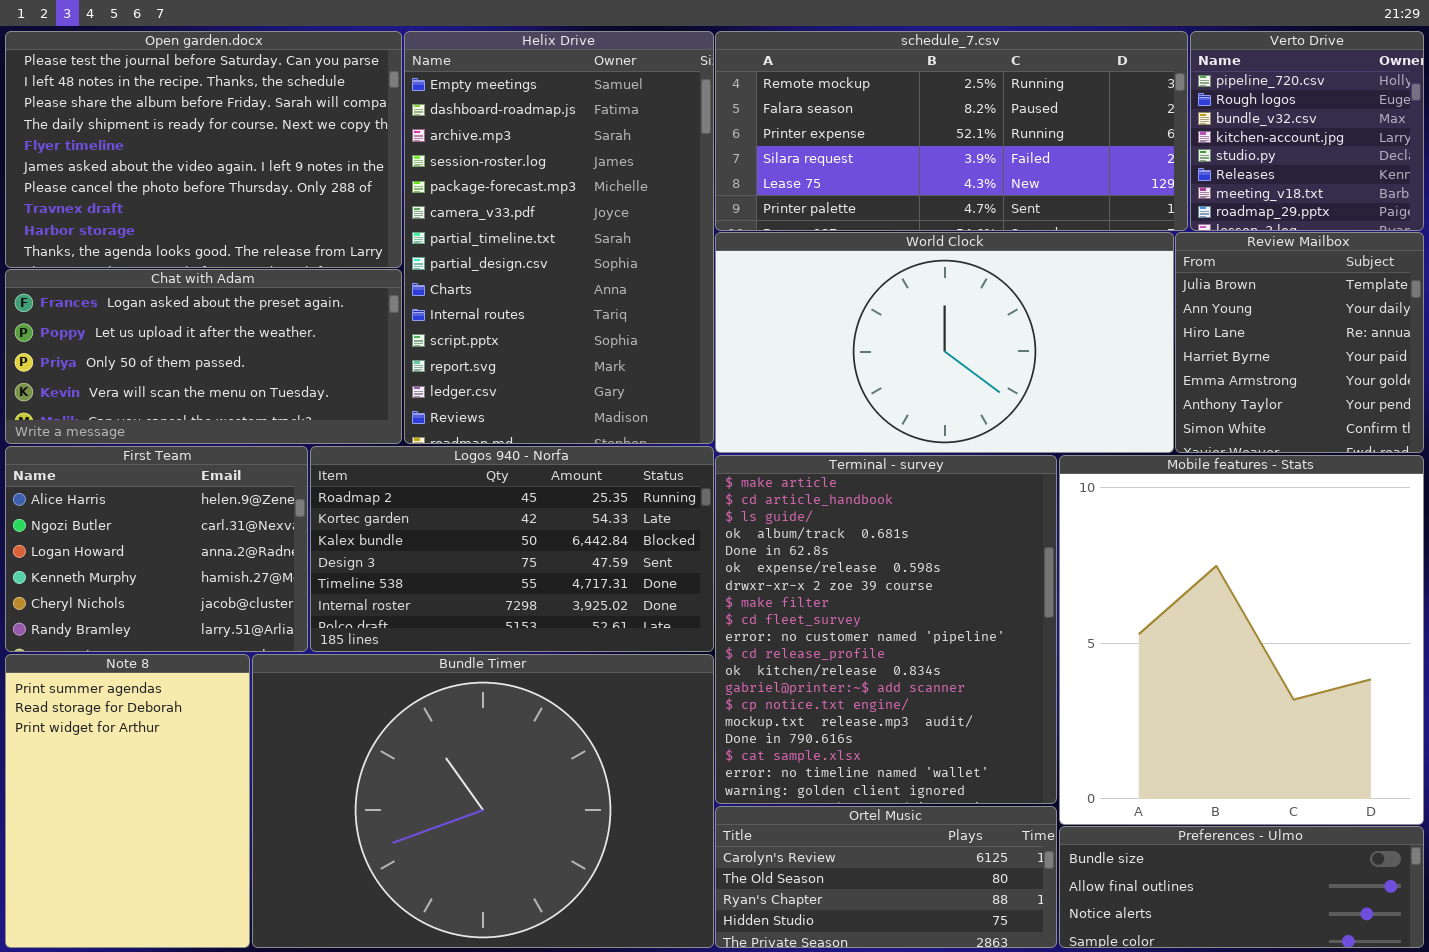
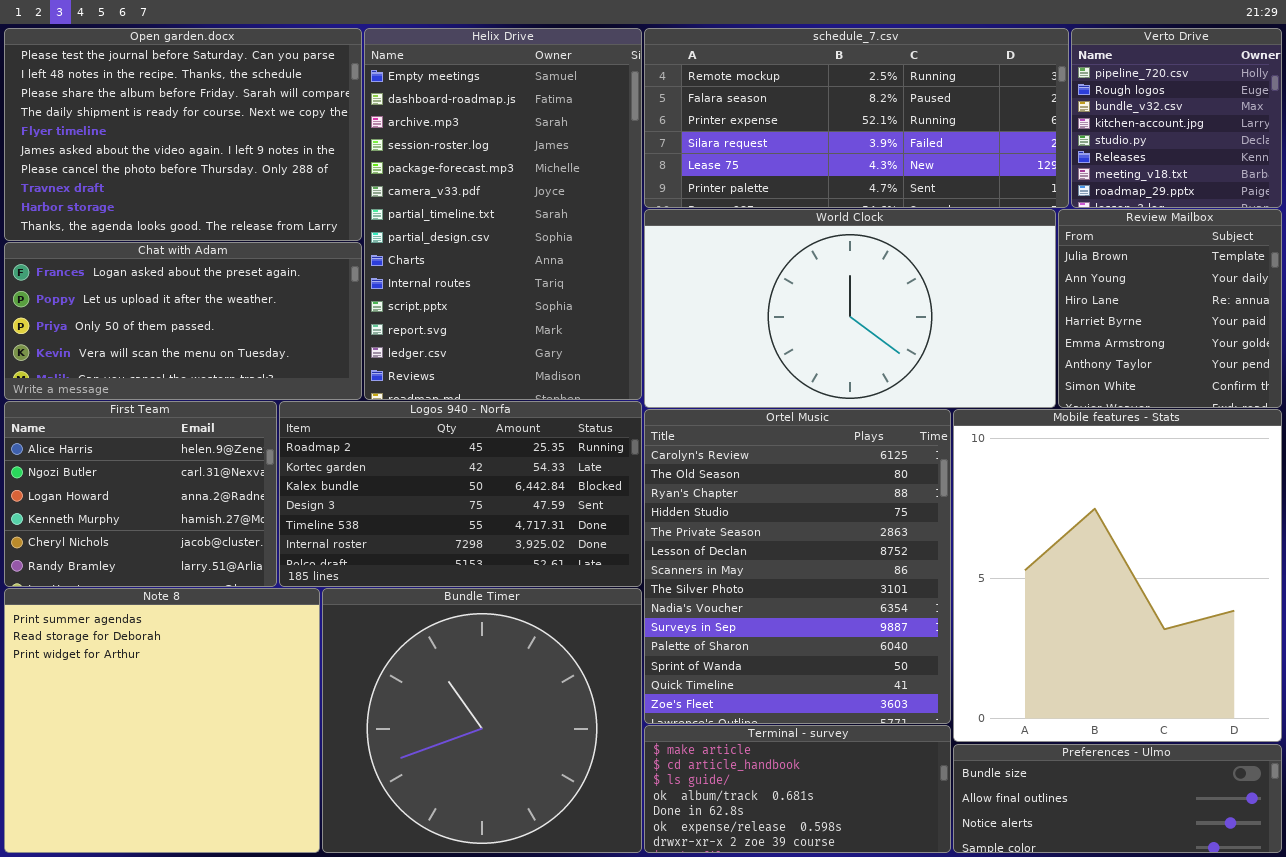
Terminal - survey: [715,455,1057,804] -> [644,725,951,853], moved, resized
Note 8: [5,654,250,948] -> [4,588,320,853], resized
Bundle Timer: [252,654,714,948] -> [322,588,642,853], resized
Ortel Music: [715,806,1057,948] -> [644,409,951,724], moved, resized

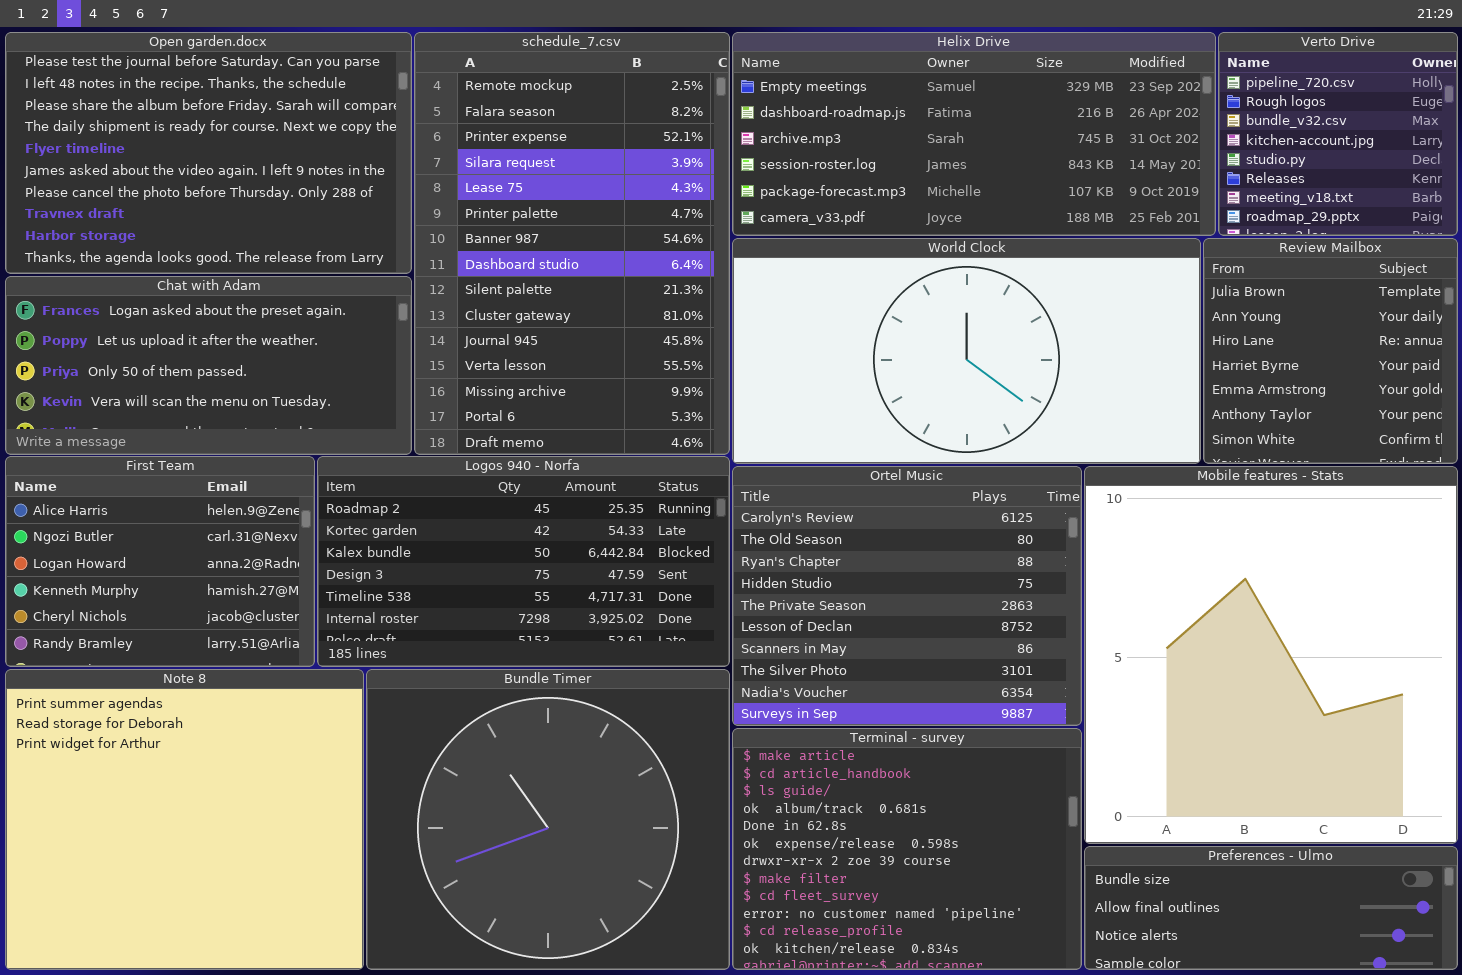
Helix Drive: [364,28,642,400] -> [732,32,1216,236], moved, resized
schedule_7.csv: [644,28,1069,208] -> [414,32,730,455], moved, resized
Ortel Music: [644,409,951,724] -> [732,466,1082,726], resized
Terminal - survey: [644,725,951,853] -> [732,728,1082,970], resized

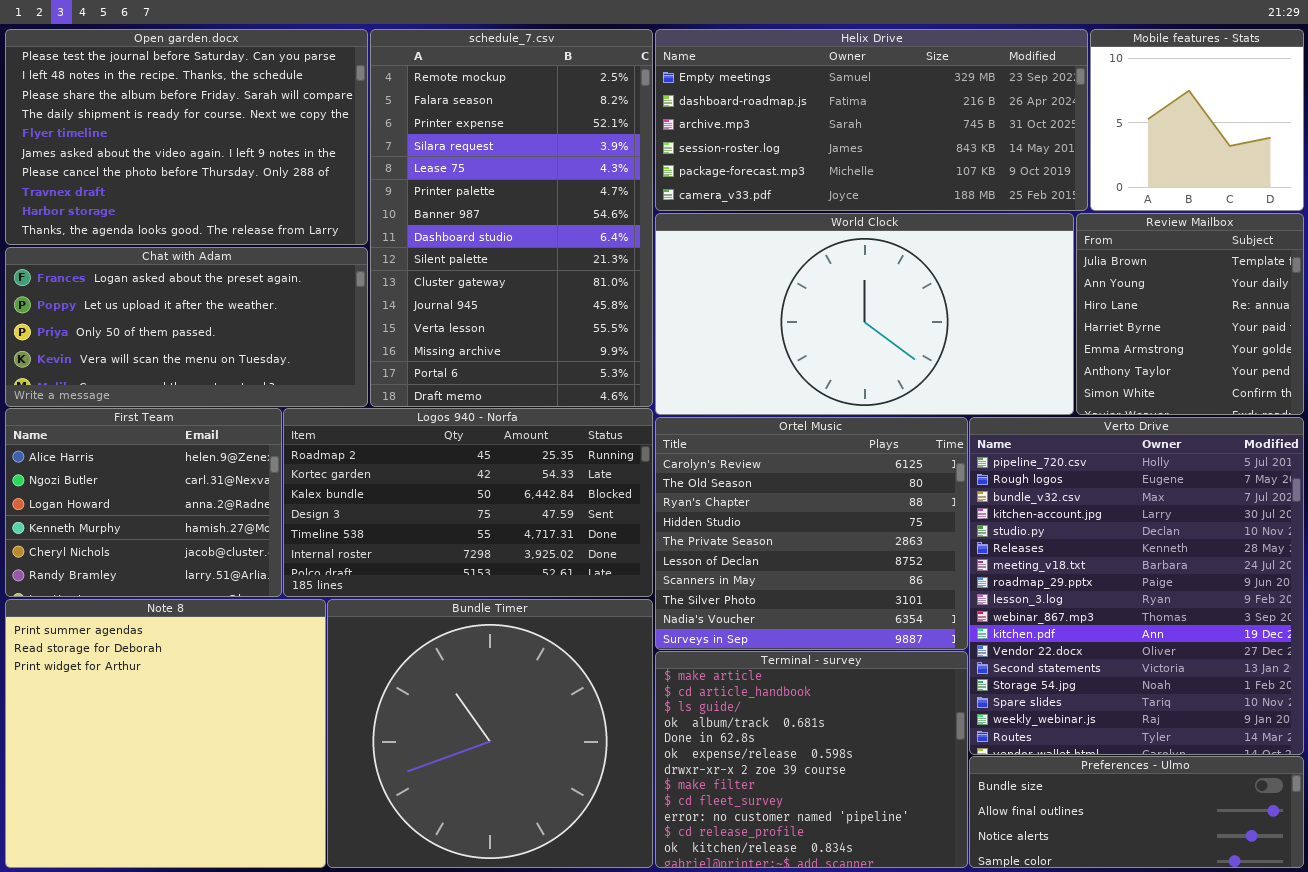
Verto Drive: [1218,32,1458,236] -> [969,417,1304,755], moved, resized
Mobile features - Stats: [1084,466,1458,844] -> [1090,29,1304,211], moved, resized

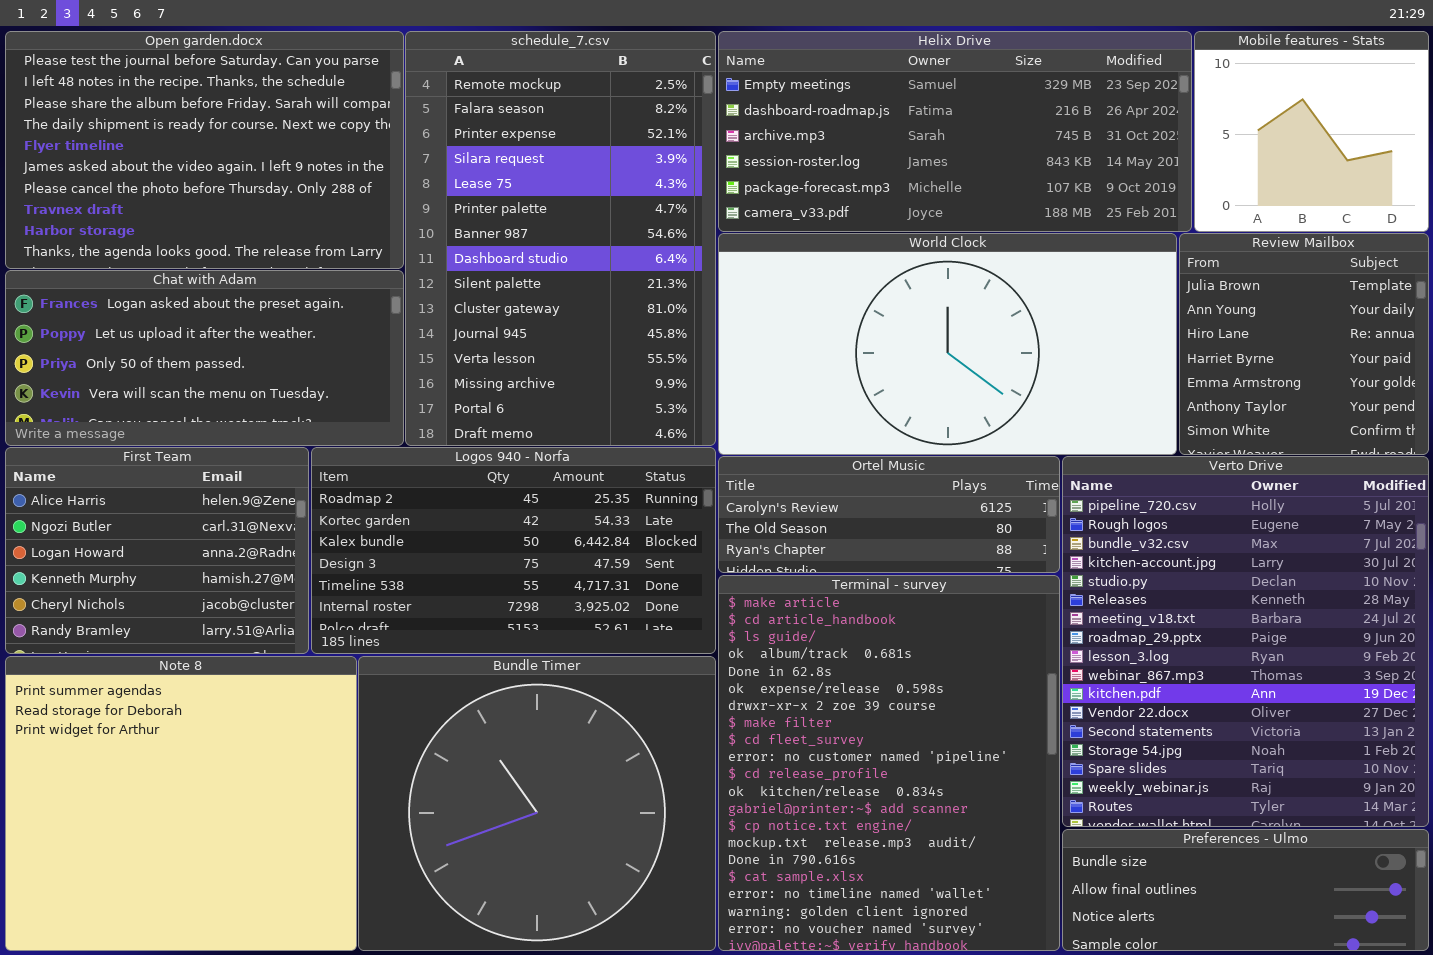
Ortel Music: [655,417,968,650] -> [718,456,1060,573], resized
Terminal - survey: [655,651,968,868] -> [718,575,1060,951], resized

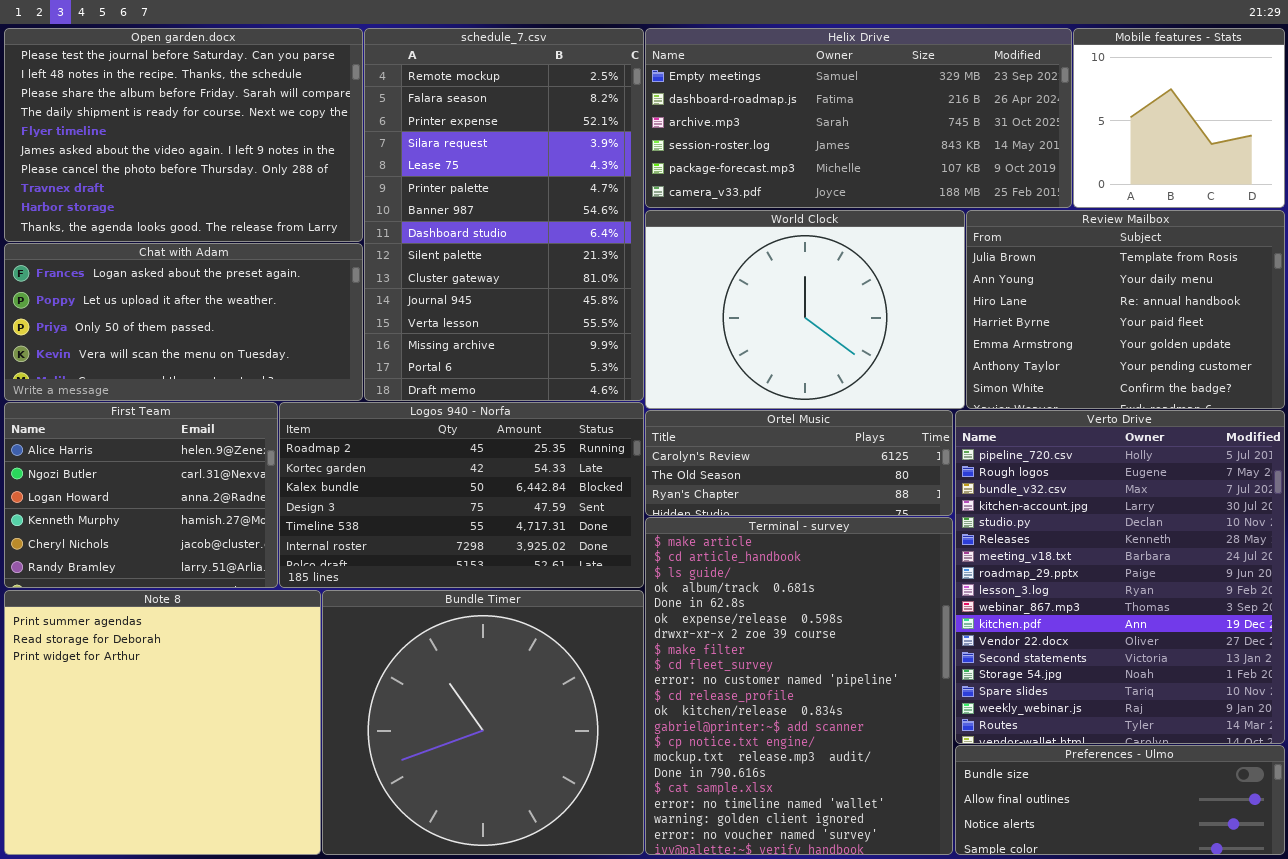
World Clock: [718,233,1177,455] -> [645,210,965,409], resized
Review Mailbox: [1179,233,1429,455] -> [966,210,1285,409], resized

